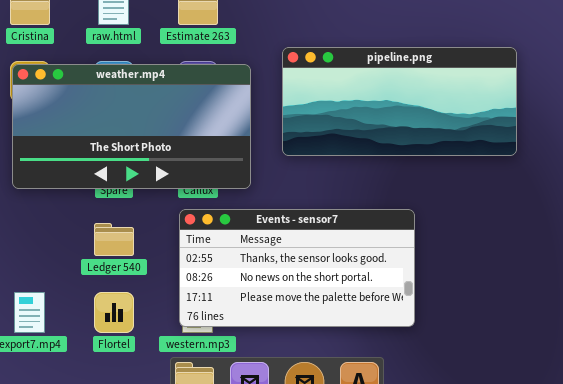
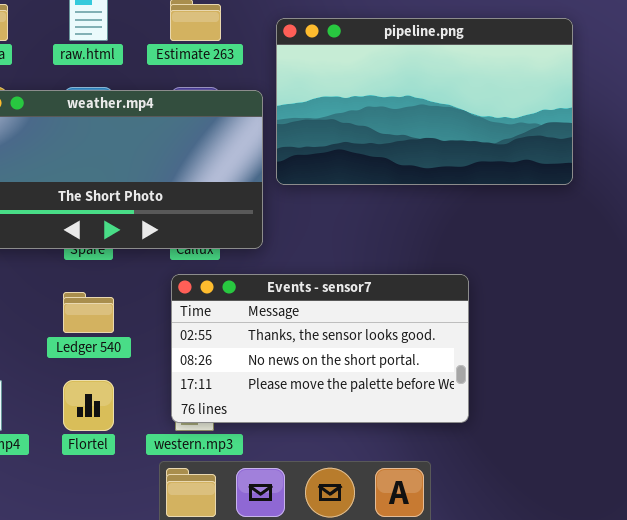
pipeline.png: [282,47,517,156] -> [276,18,573,185], moved, resized

